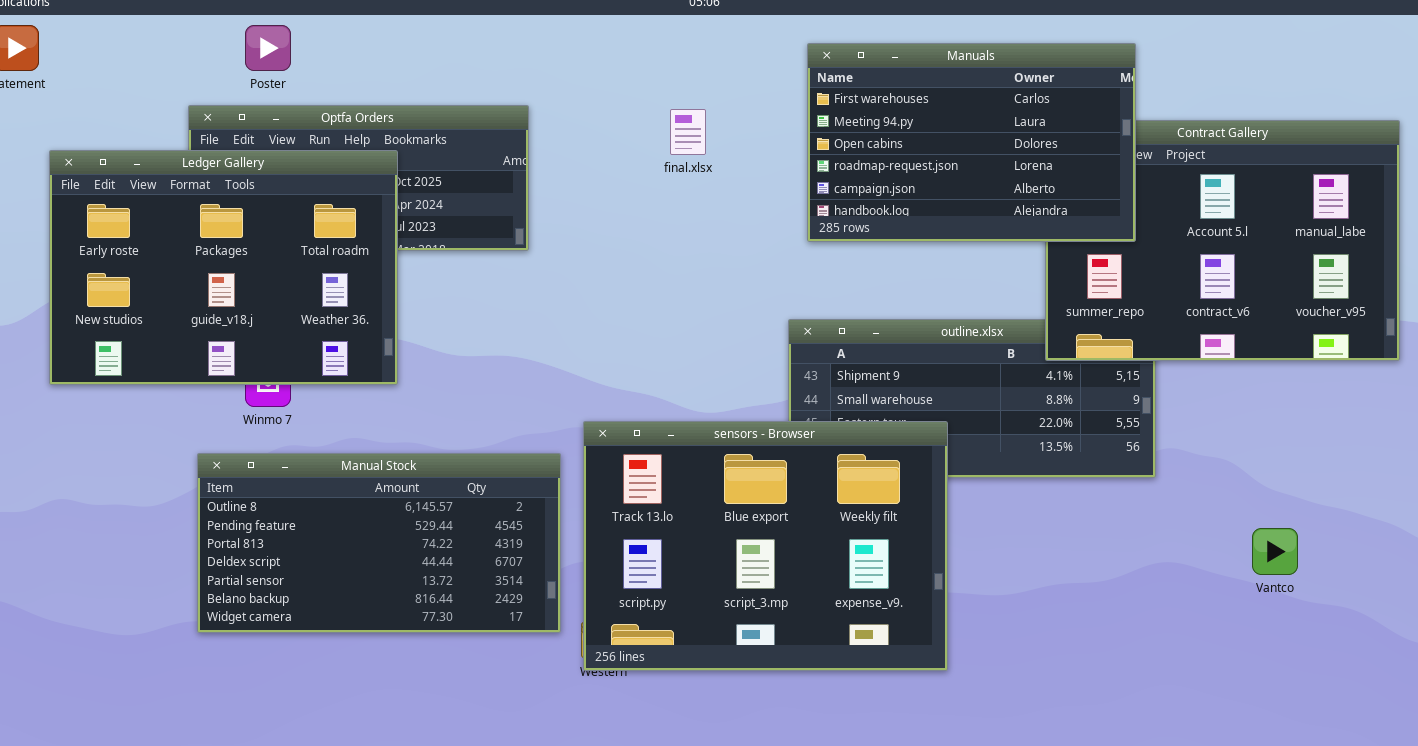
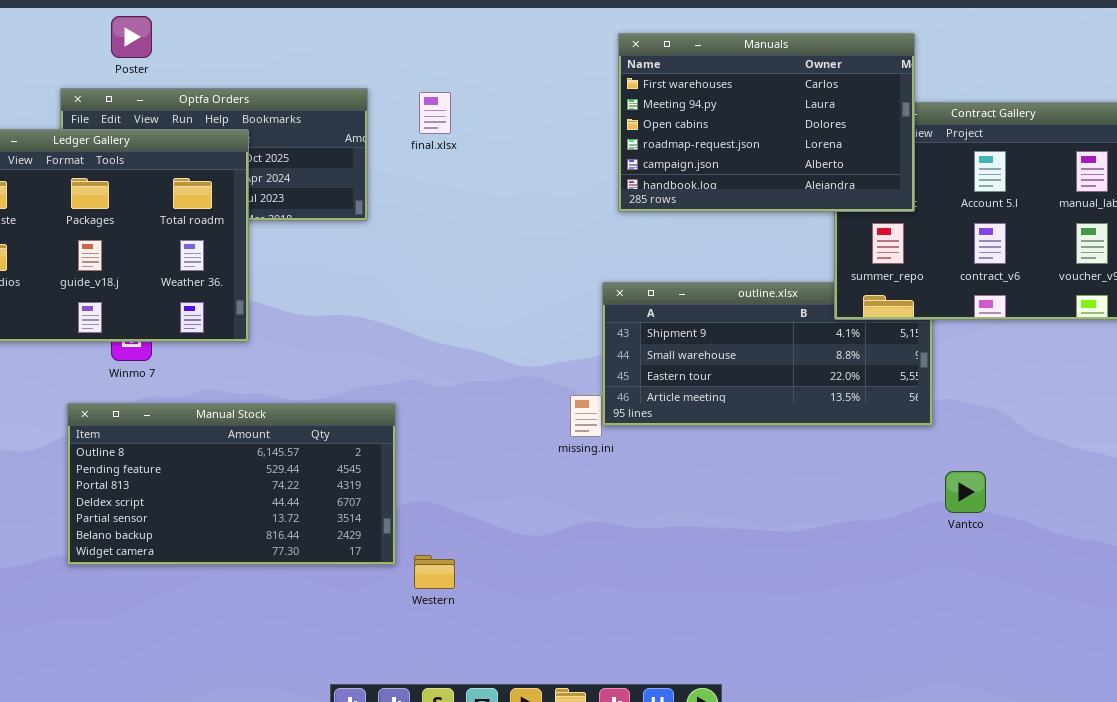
final.xlsx: [670,109,706,155] -> [419,92,451,134], moved
sensors - Browser: [583,421,948,671] -> none, closed
Vantco: [1252,528,1298,575] -> [945,471,986,513], moved

